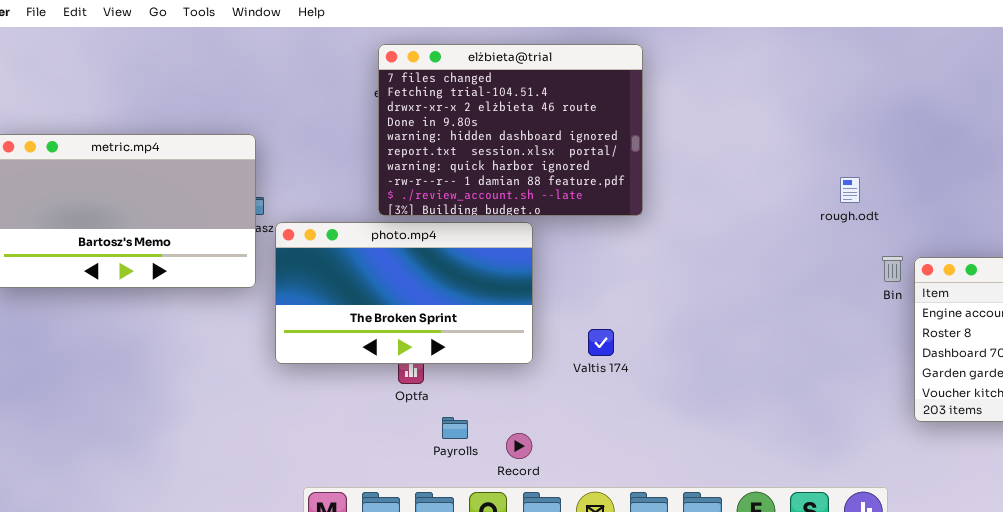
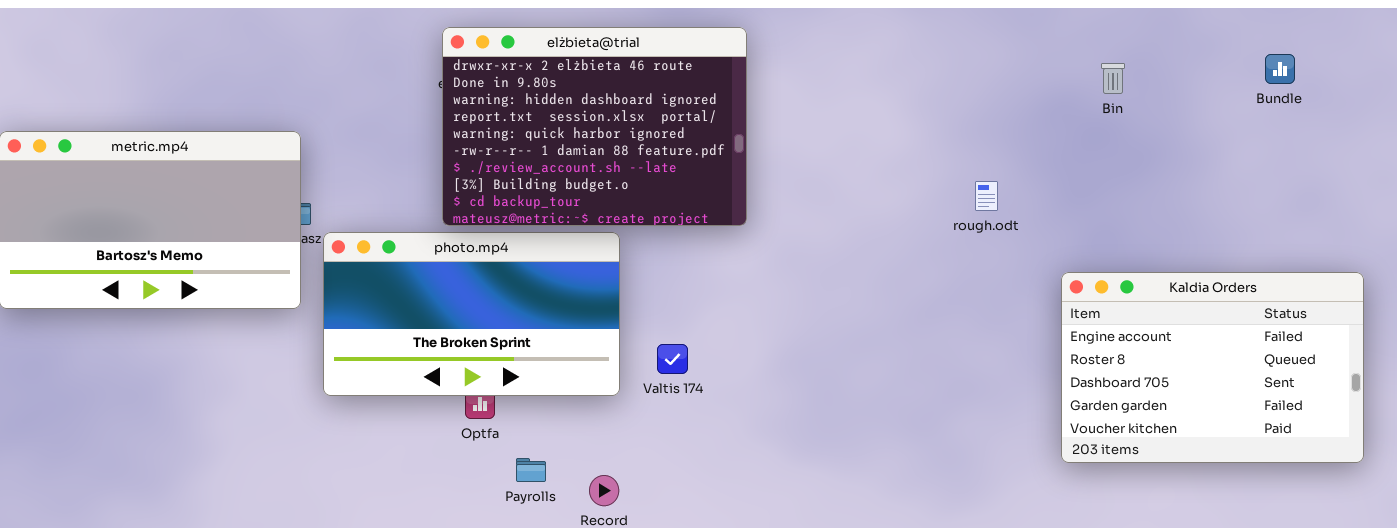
elżbieta@trial: [378,44,643,216] -> [442,27,747,226], scrolled down 2 rows
Bin: [882,256,903,282] -> [1101,63,1125,94], moved
Valtis 174: [588,329,614,356] -> [657,344,688,374], moved

